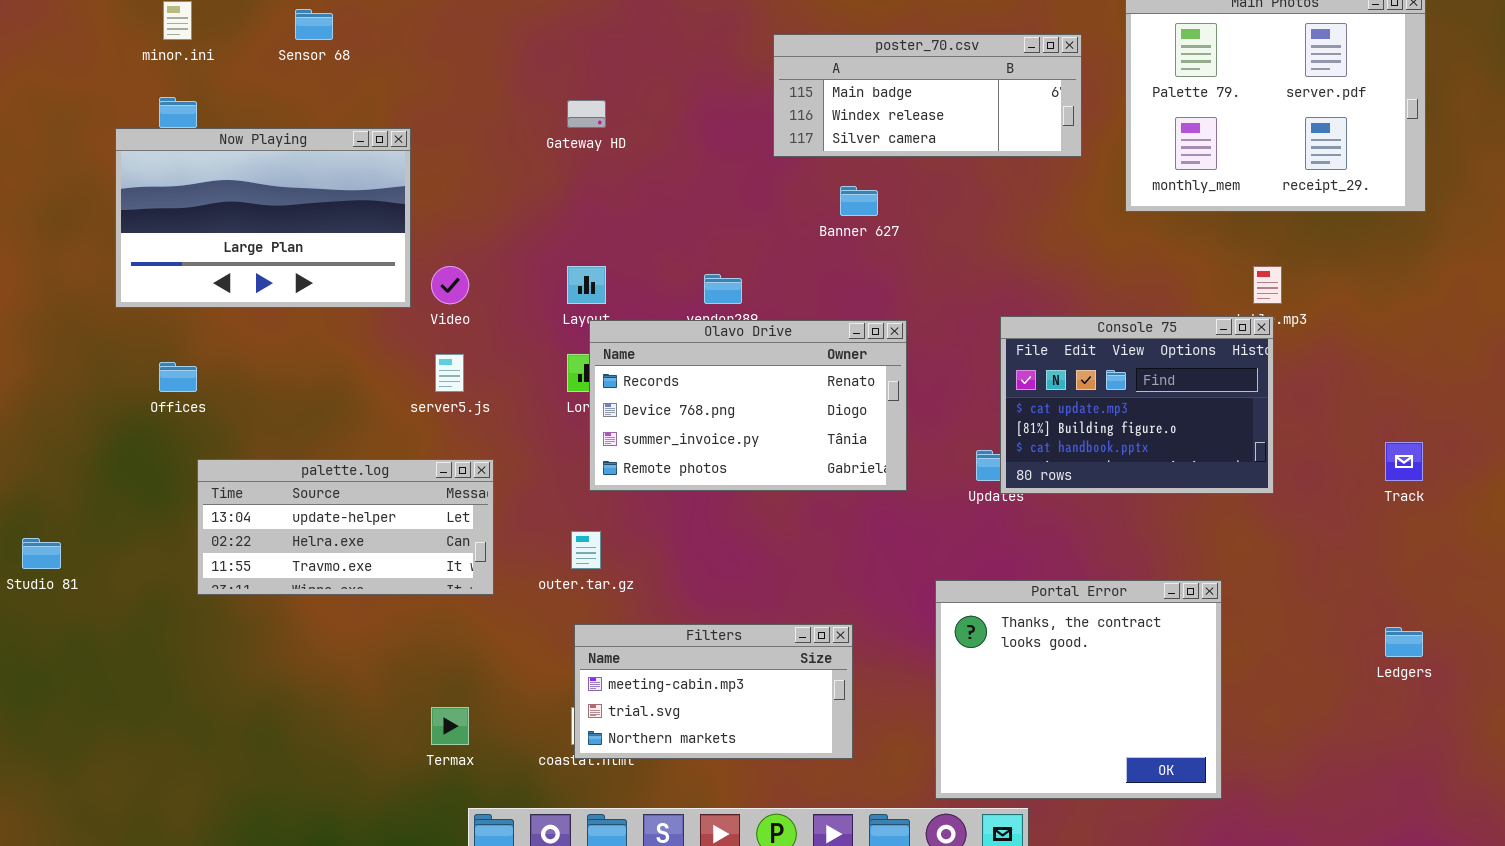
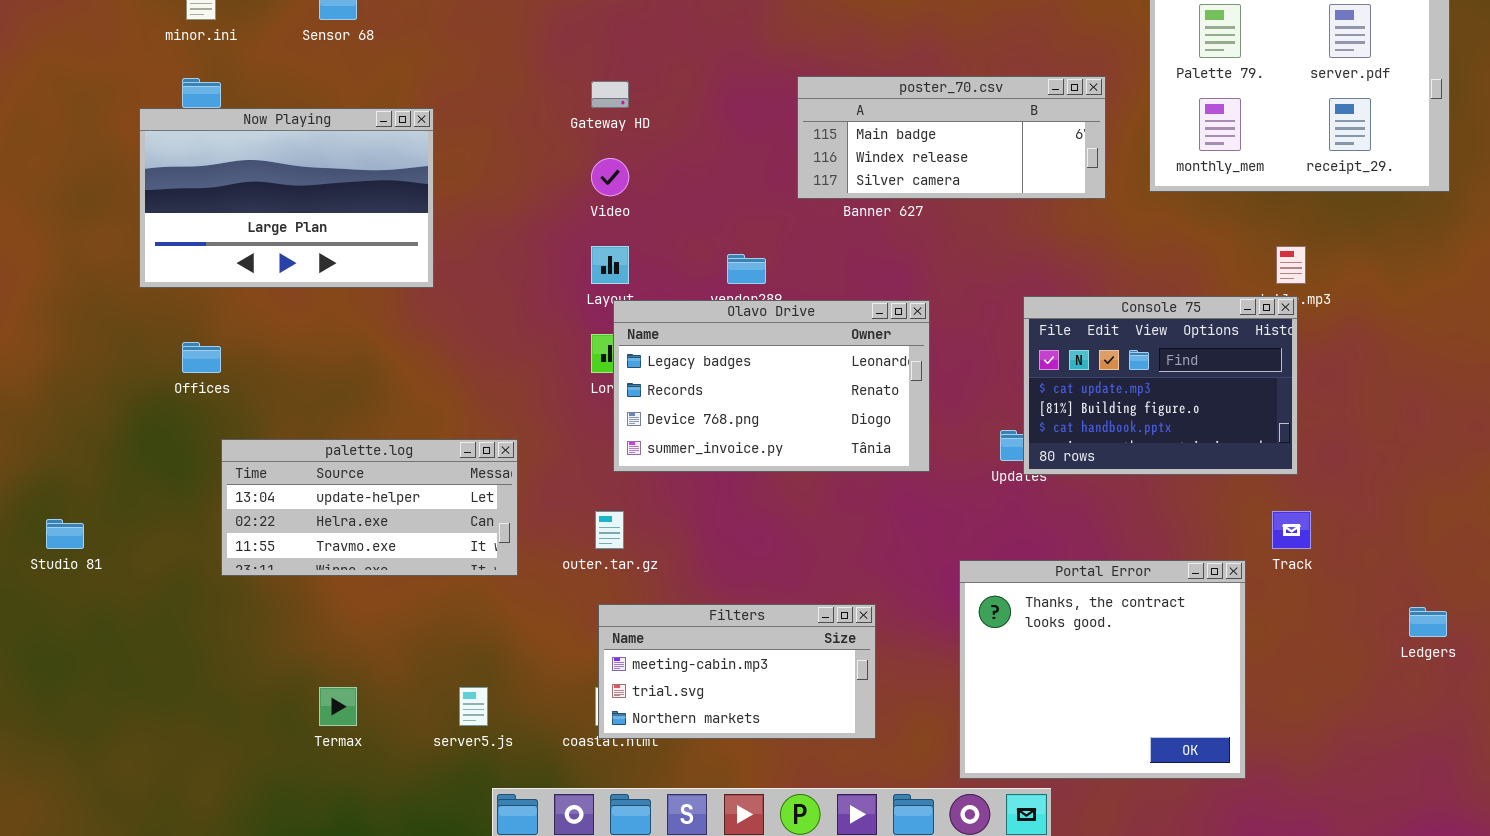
poster_70.csv: [773,34,1082,157] -> [797,76,1106,199], moved
Video: [431,266,469,304] -> [591,158,629,196], moved
Olavo Drive: [589,320,907,491] -> [613,300,930,472], scrolled up 1 row
server5.js: [435,354,464,392] -> [459,687,488,726], moved
Track: [1385,442,1423,481] -> [1272,511,1311,549], moved
Termax: [431,707,469,745] -> [319,687,357,726], moved

